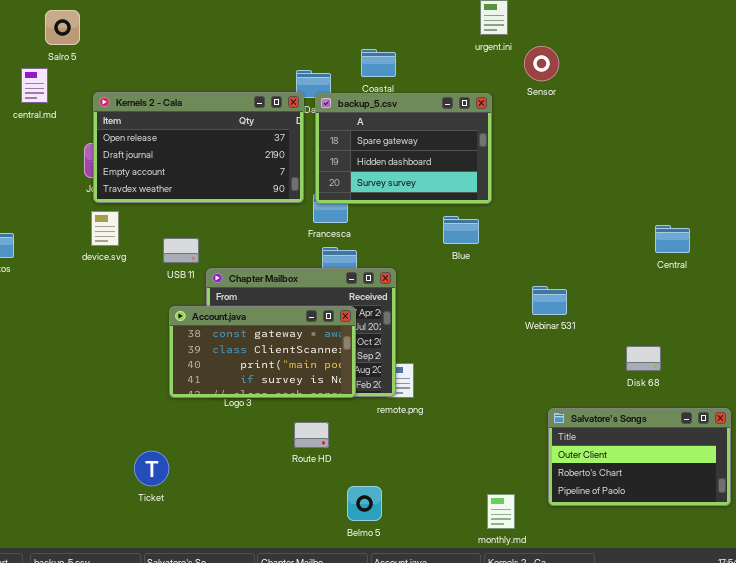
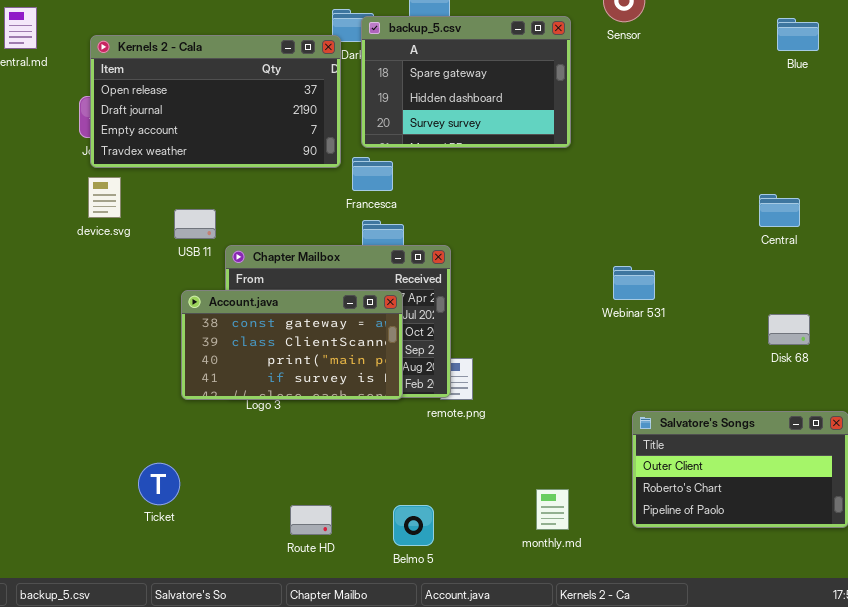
backup_5.csv: [315,93,492,204] -> [361,16,571,148], moved
Blue: [443,216,479,244] -> [777,18,819,51], moved
Disk 68: [626,346,661,371] -> [768,314,810,345], moved
Route HD: [294,422,329,448] -> [290,505,332,535], moved
monthly.md: [487,494,515,529] -> [536,489,569,530], moved

